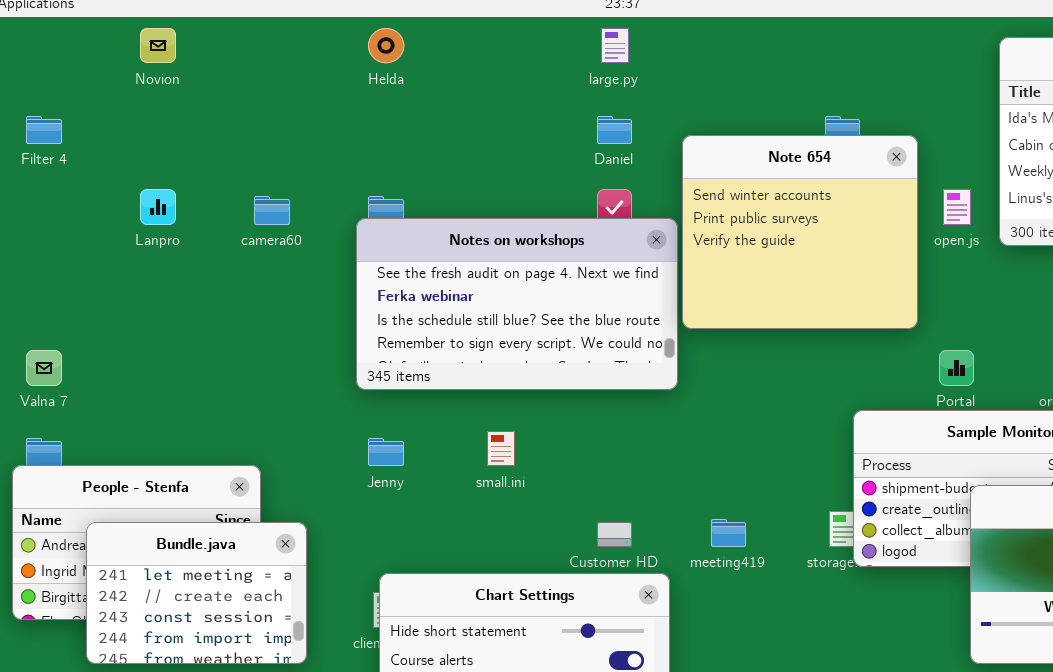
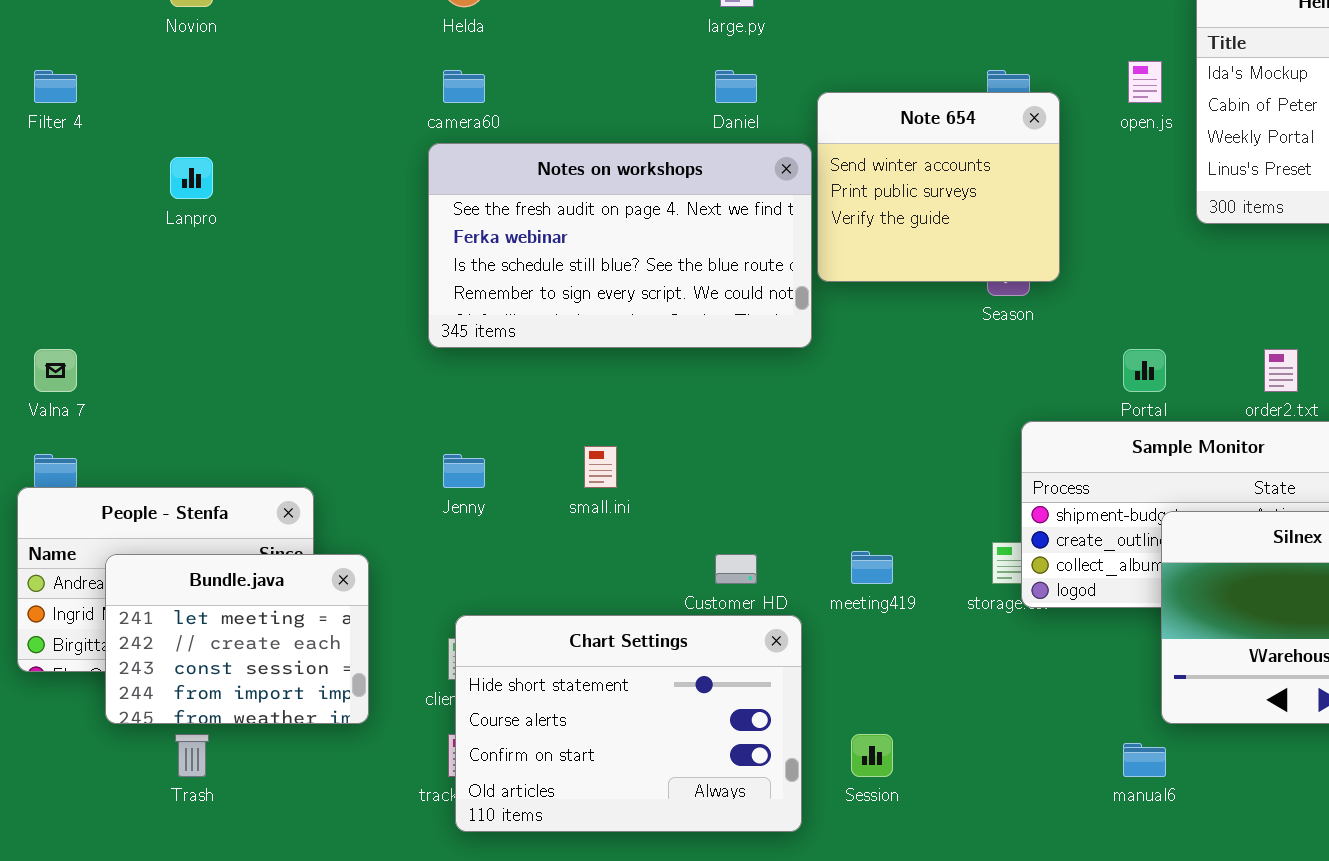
Note 654: [682,135,918,329] -> [817,92,1060,282], resized
open.js: [943,189,971,225] -> [1128,61,1162,103], moved
camera60: [254,196,290,225] -> [443,70,485,103], moved
Notes on workshops: [356,218,678,390] -> [428,143,812,348], moved

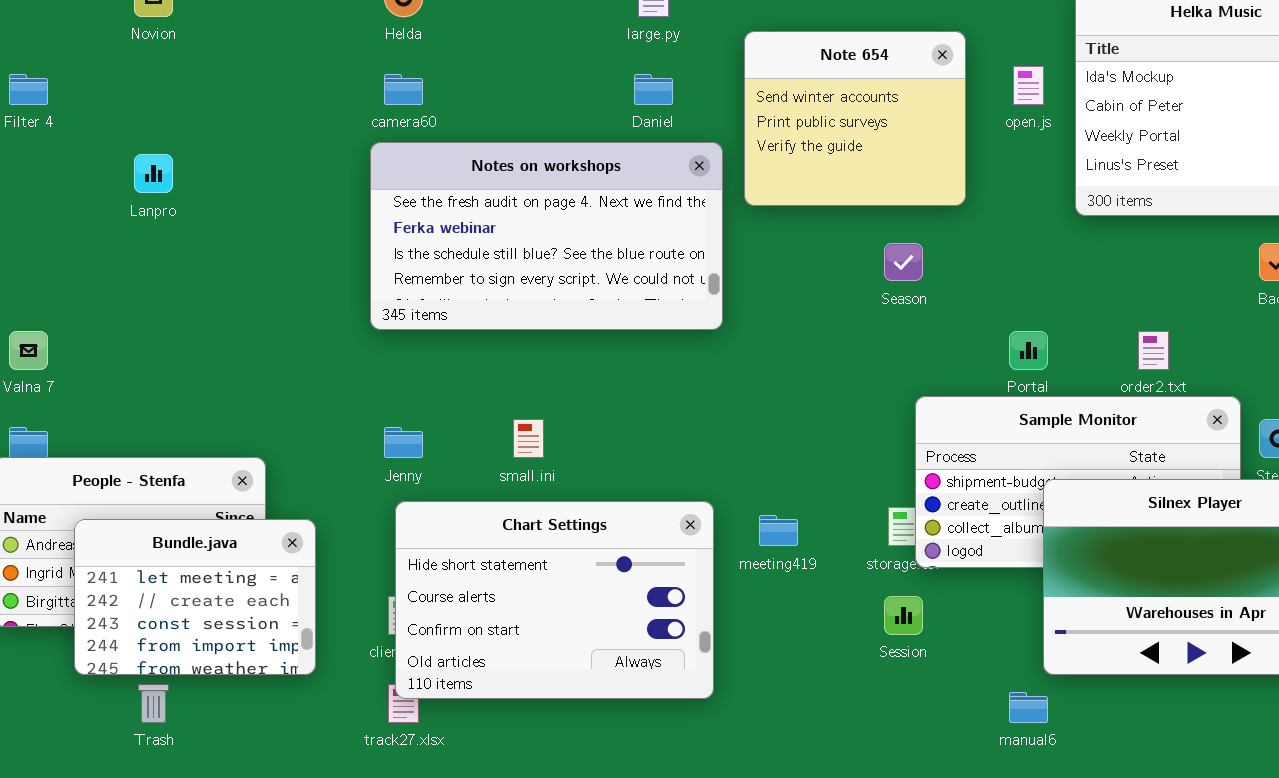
Note 654: [817,92,1060,282] -> [744,31,966,206], moved
Chart Settings: [455,615,802,832] -> [395,501,714,699], moved
Session: [851,734,893,777] -> [884,596,923,635], moved

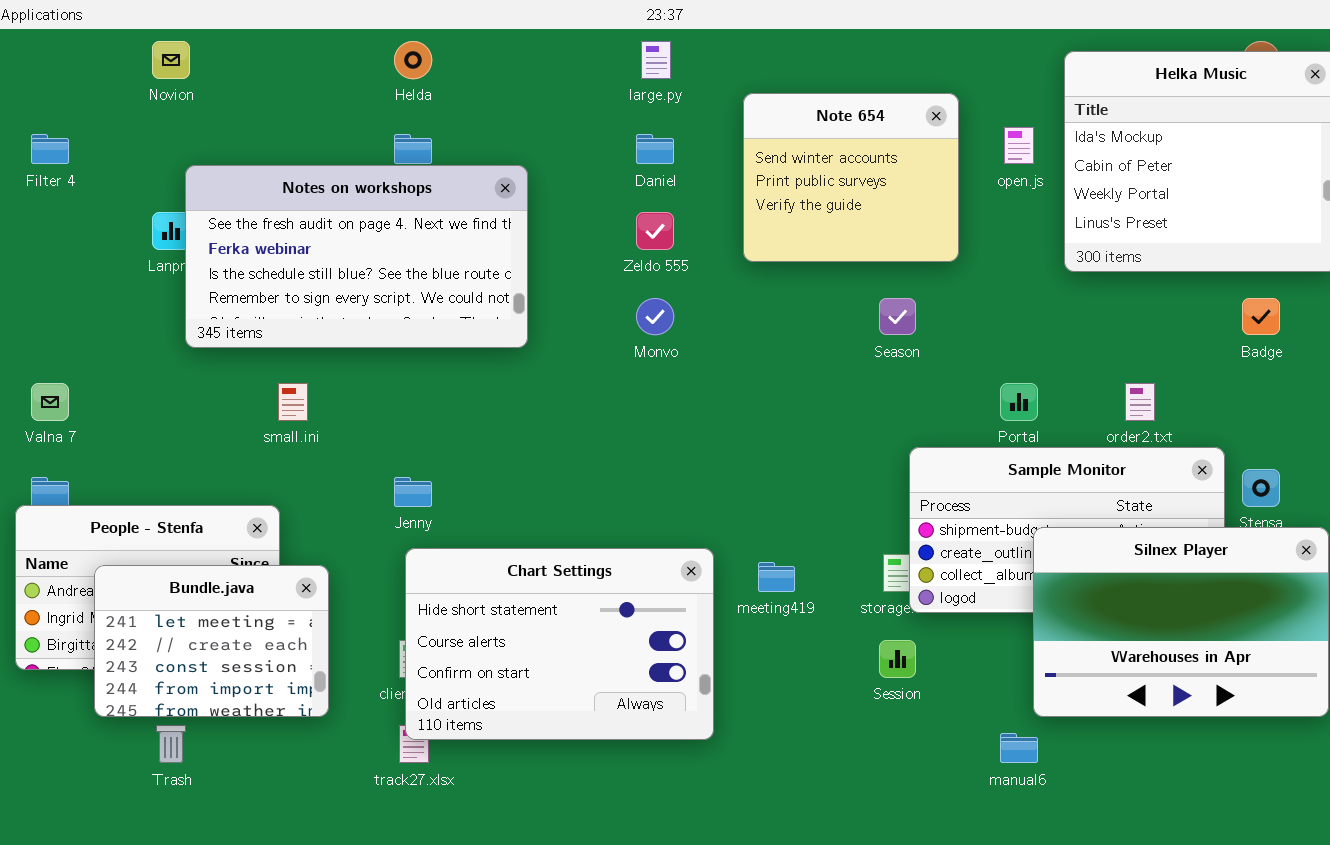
Notes on workshops: [370,142,723,330] -> [185,165,528,348], moved
small.ini: [513,419,544,458] -> [278,383,308,421], moved

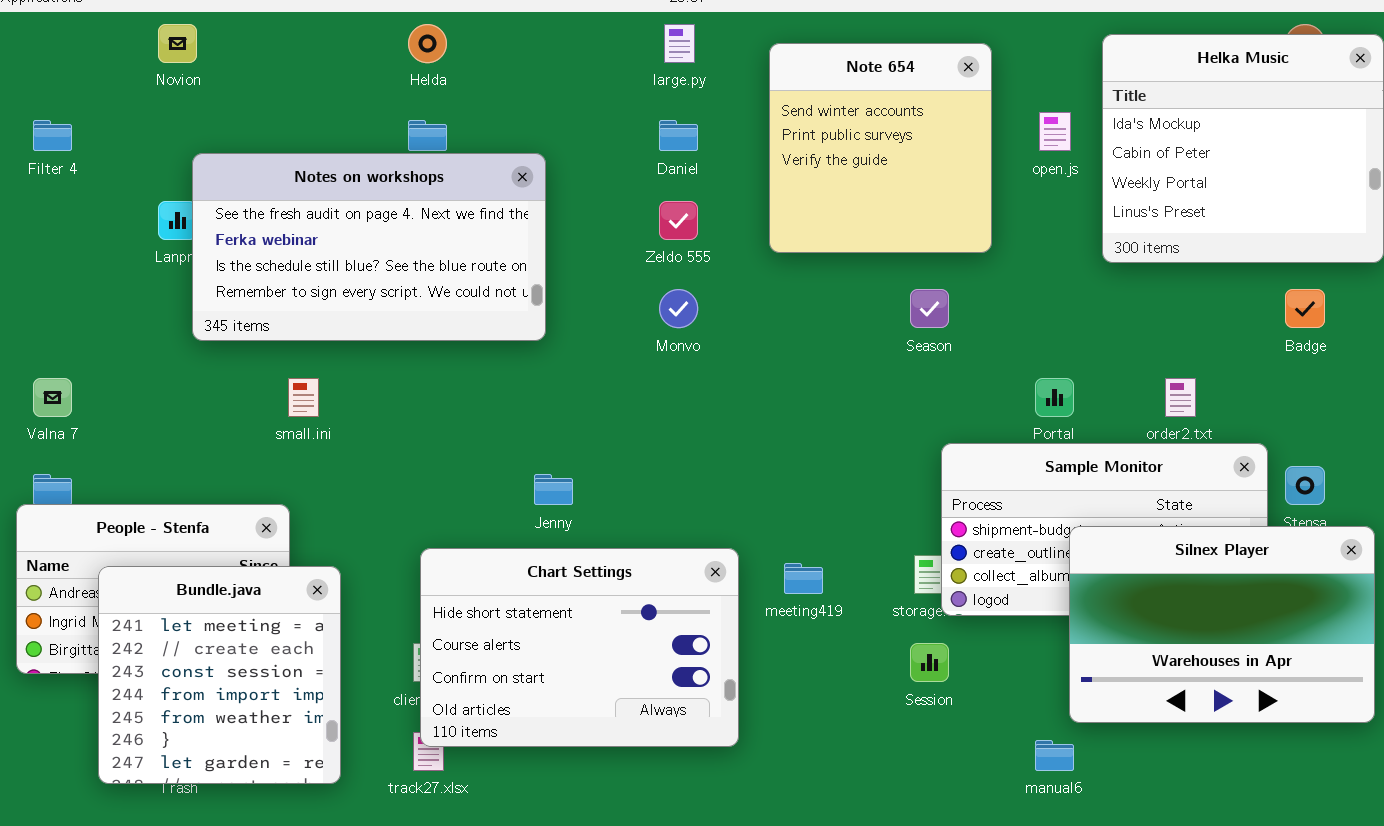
Note 654: [743,93,959,262] -> [769,43,992,253], resized
Jenny: [394,477,432,507] -> [534,474,573,505], moved
Bundle.java: [94,565,329,717] -> [98,566,341,784], resized

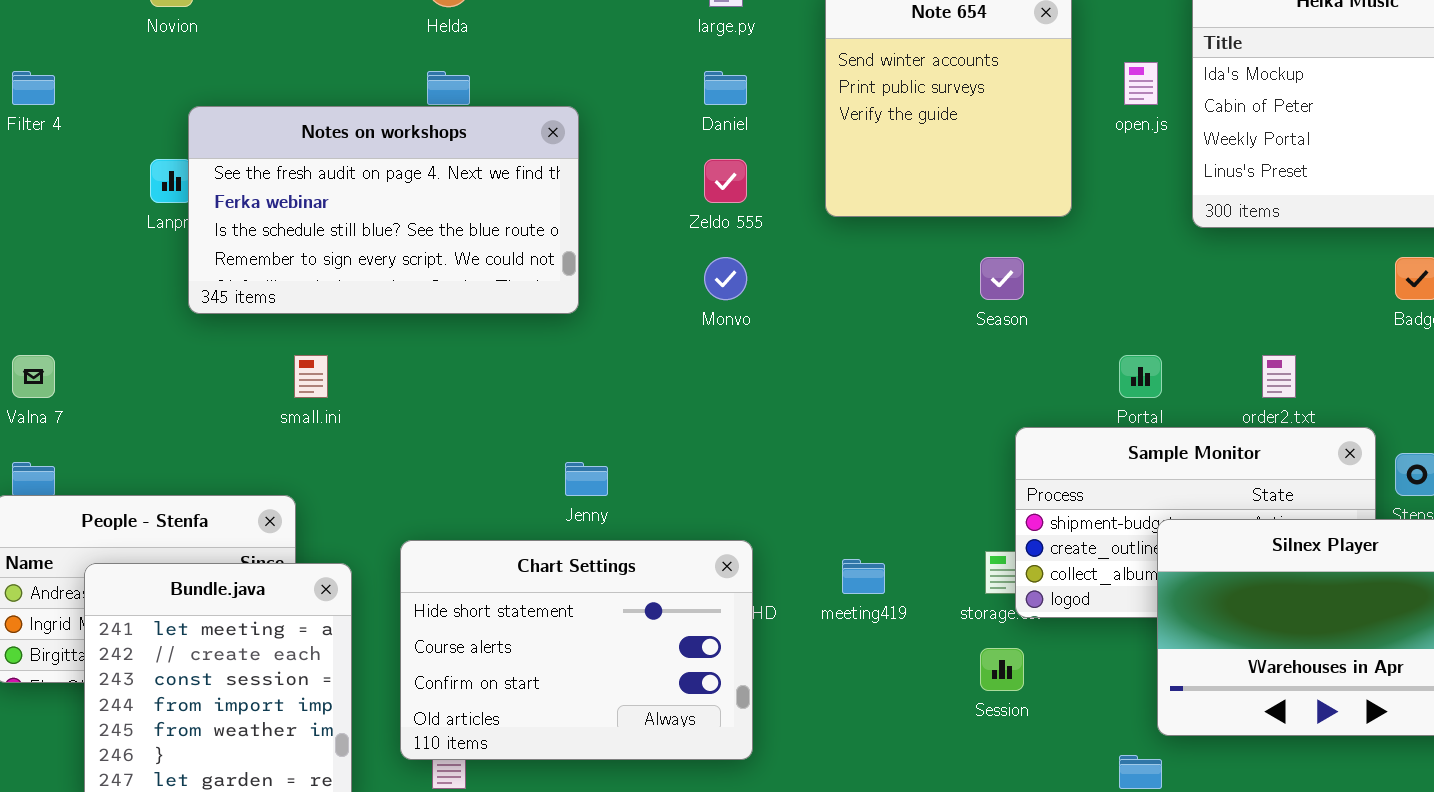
Chart Settings: [420,548,739,747] -> [400,540,753,760], moved

